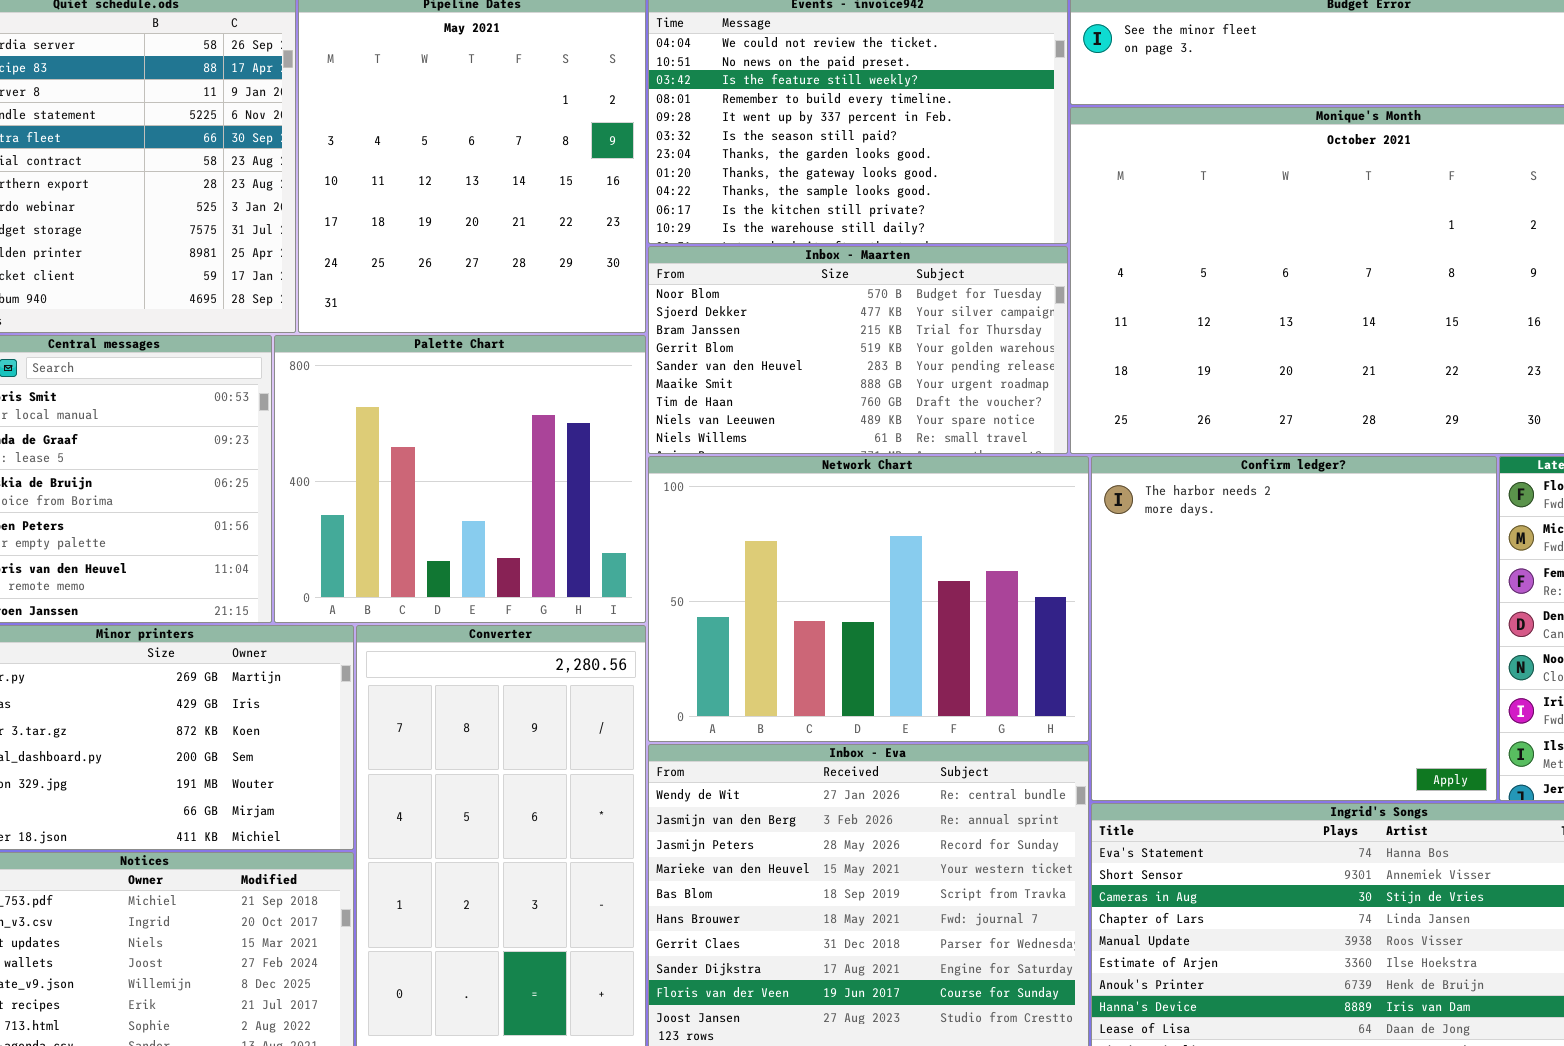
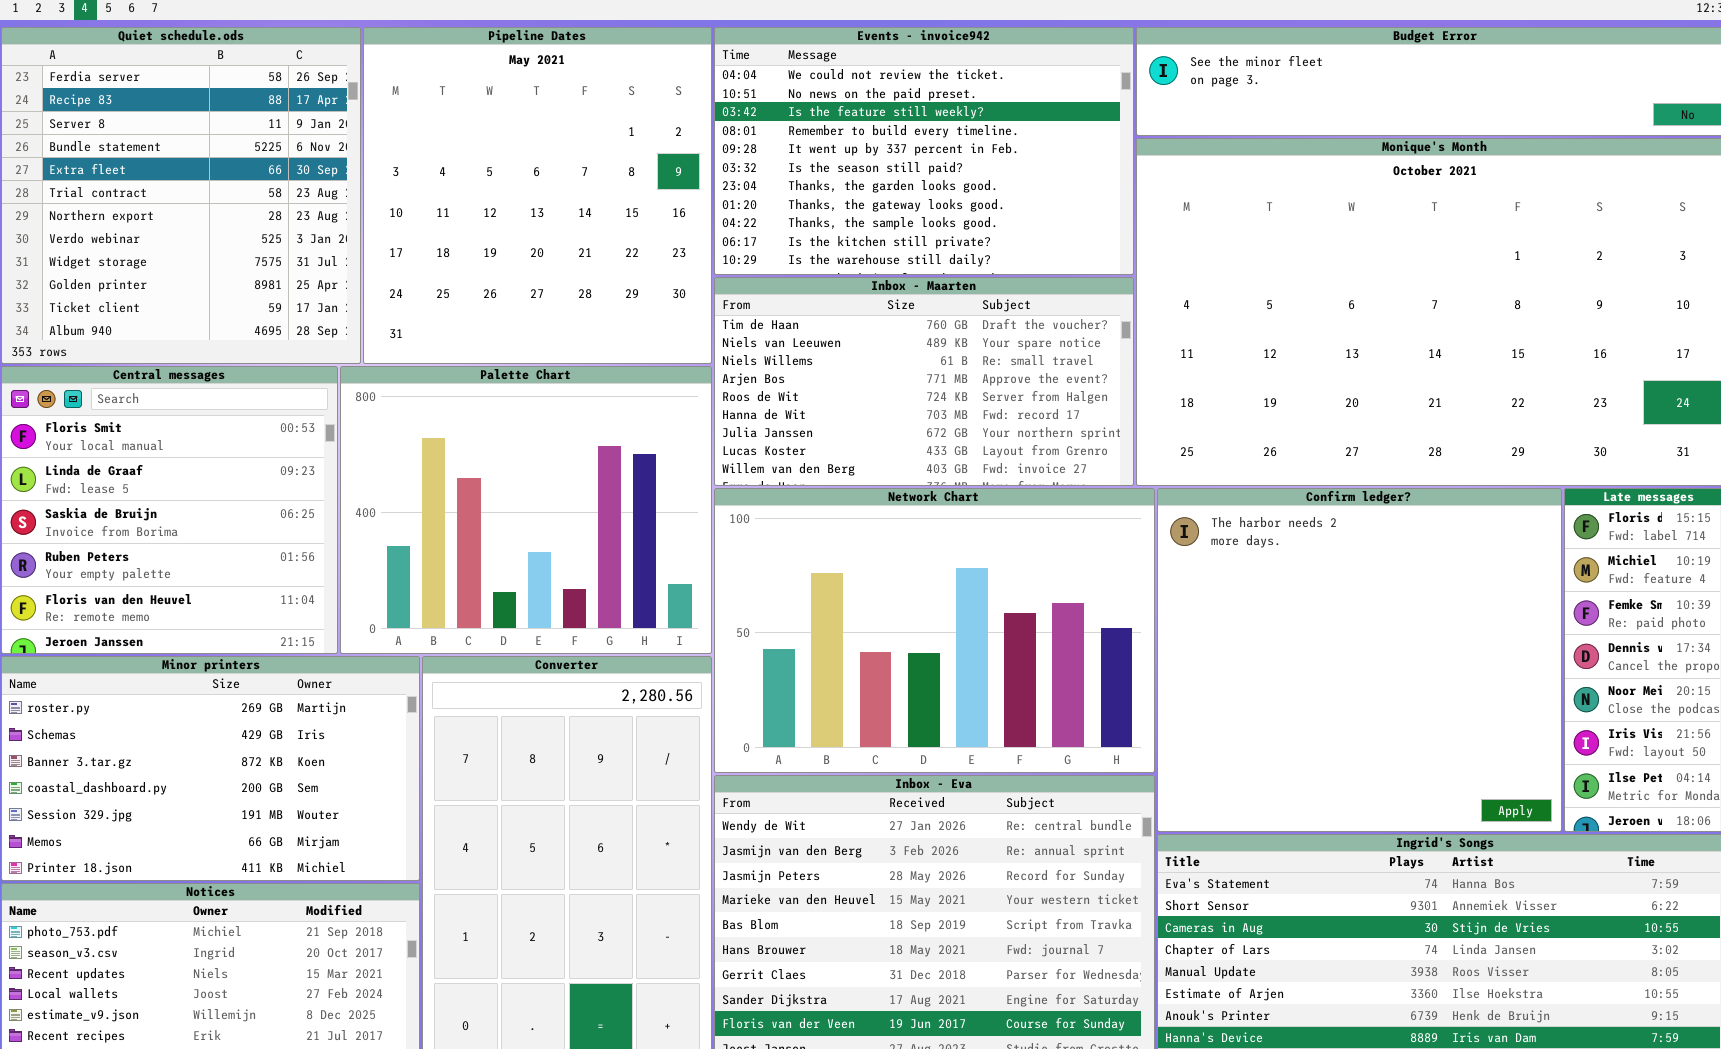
Inbox - Maarten: [648,246,1068,454] -> [714,277,1134,486], scrolled down 6 rows

